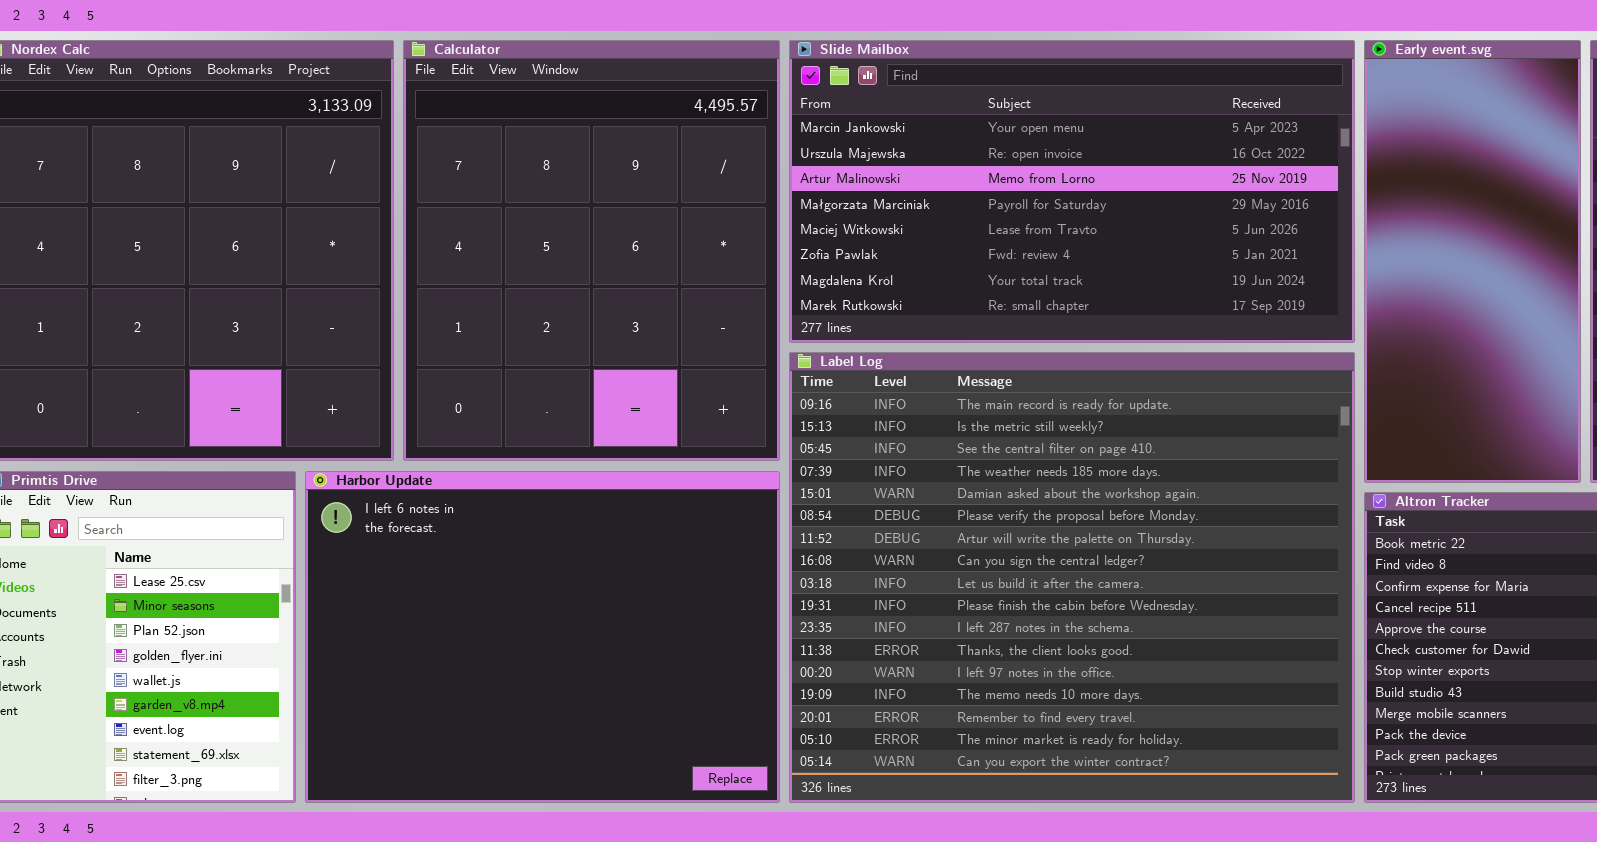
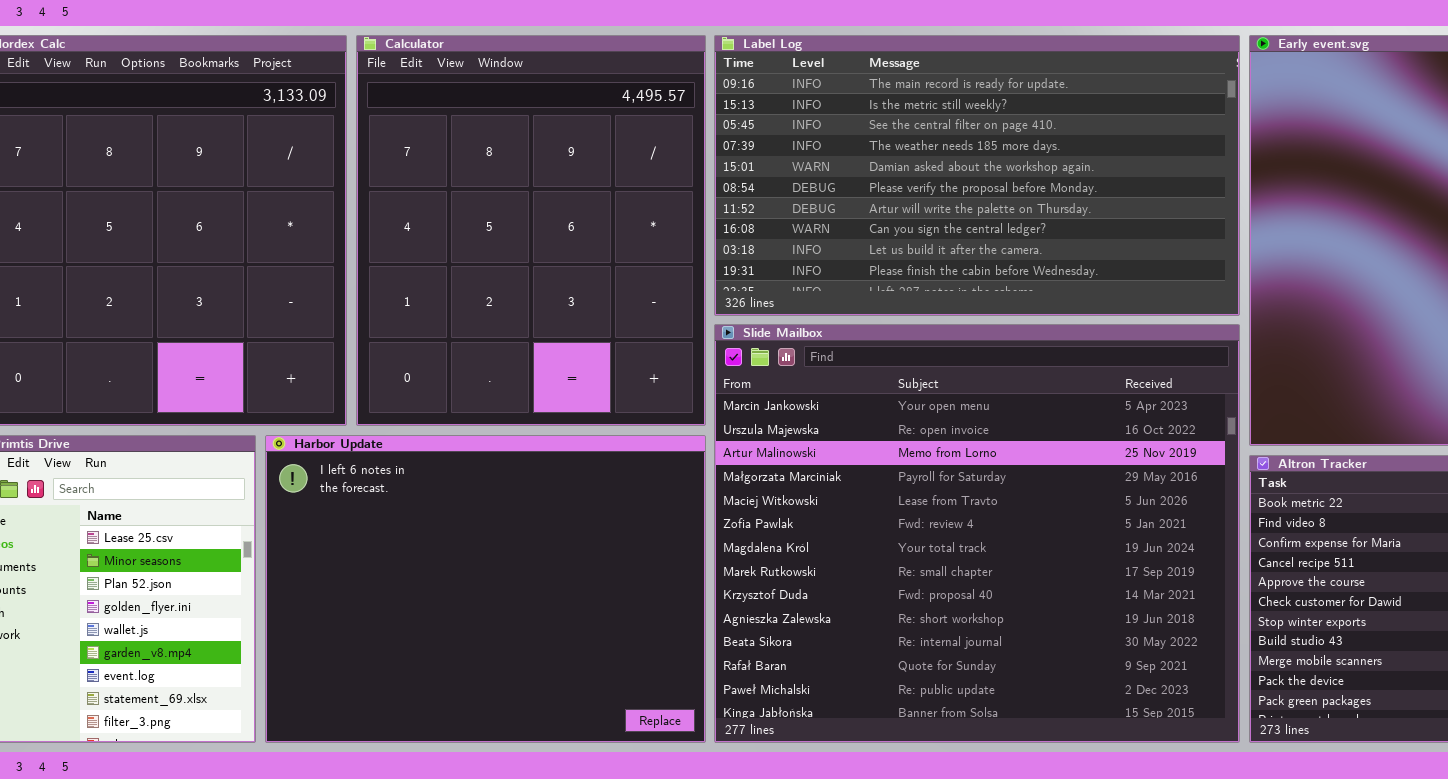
Slide Mailbox: [789,40,1355,343] -> [714,324,1240,743], moved, resized
Label Log: [789,352,1355,803] -> [714,35,1240,316], moved, resized

